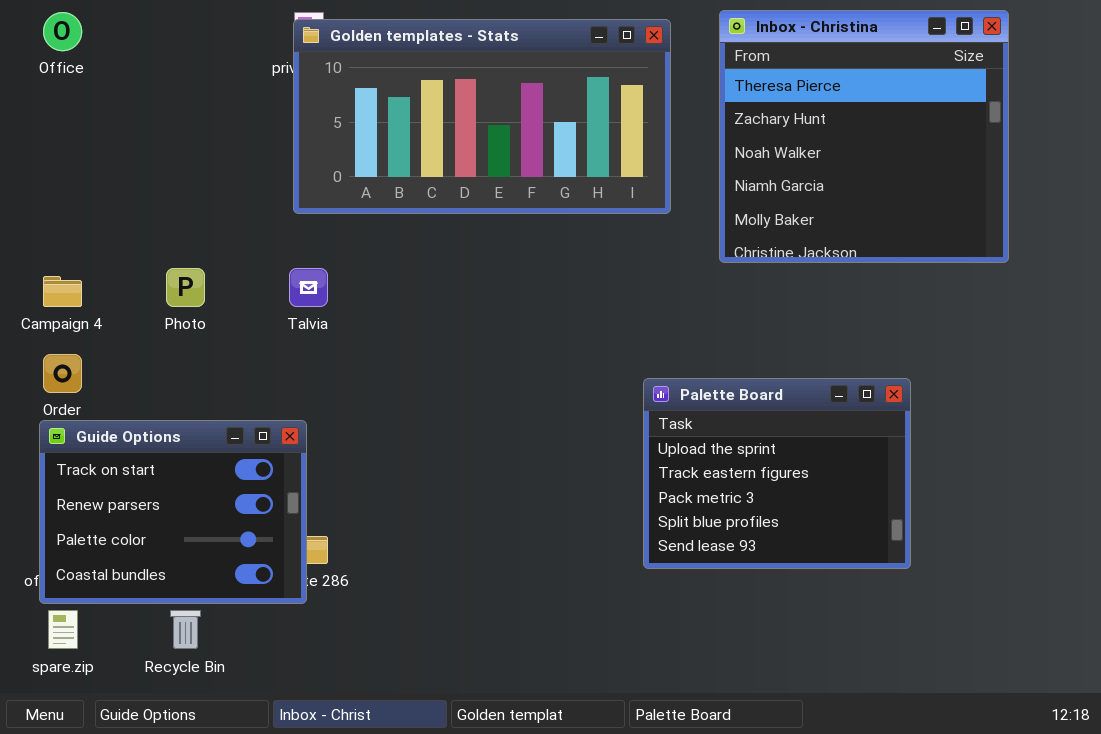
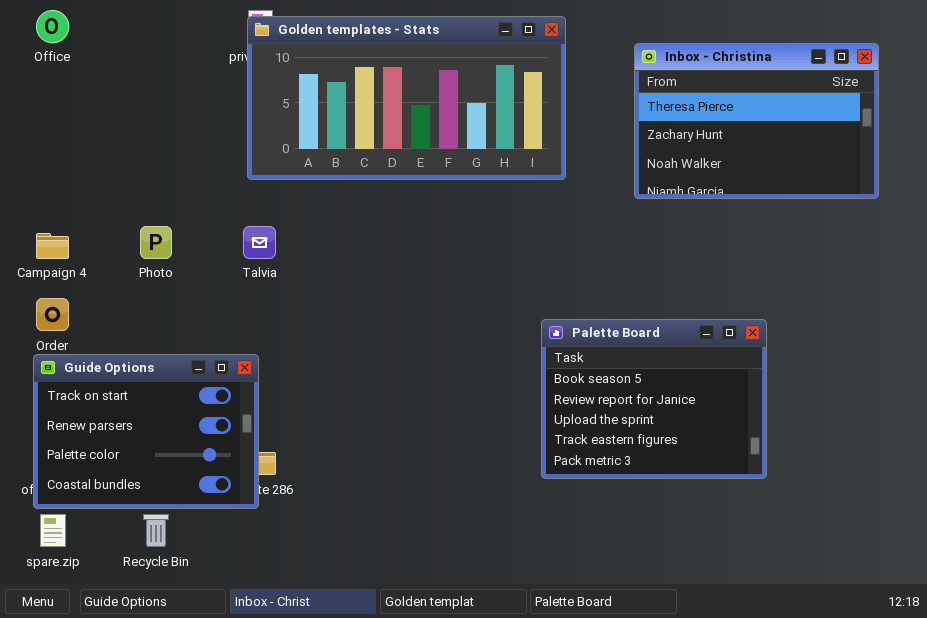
Inbox - Christina: [719,10,1009,263] -> [634,43,879,199], moved, resized
Palette Board: [643,378,911,569] -> [541,319,767,479], scrolled up 2 rows

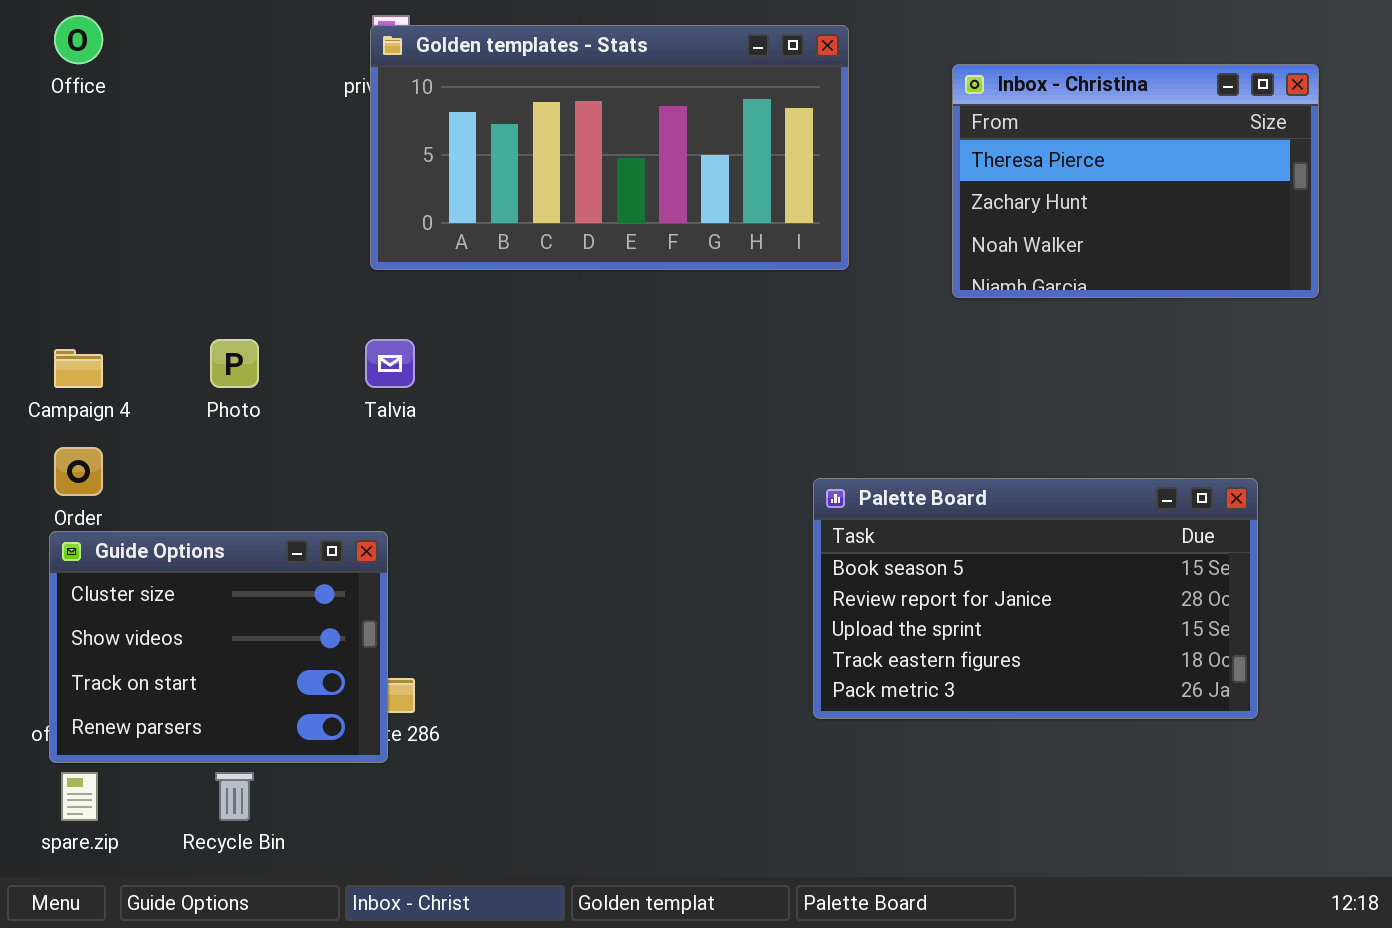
Palette Board: [541,319,767,479] -> [813,478,1258,719], resized
Guide Options: [33,354,259,509] -> [49,531,388,763], scrolled up 2 rows

